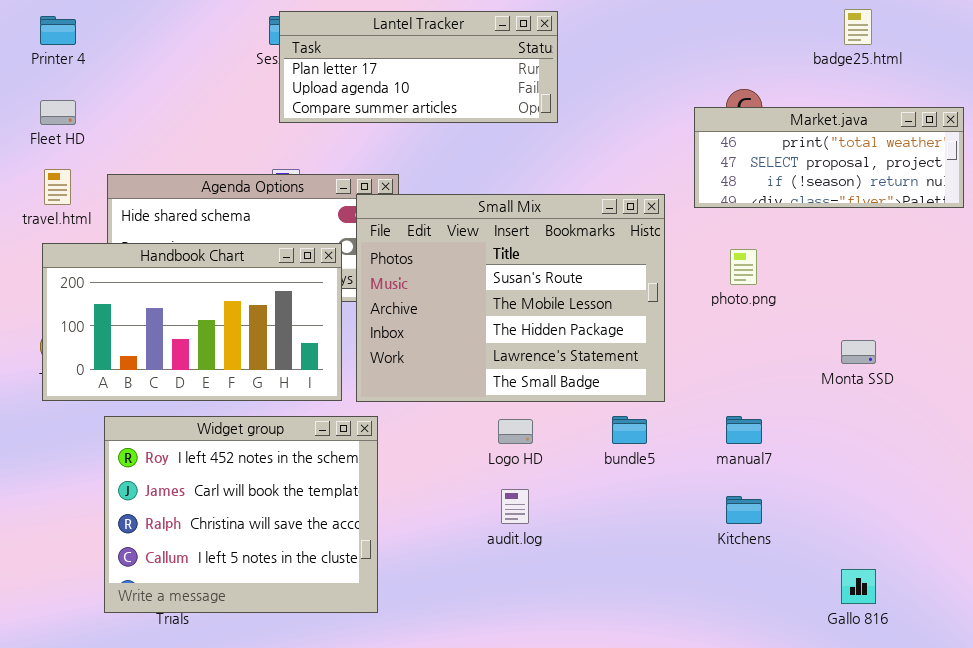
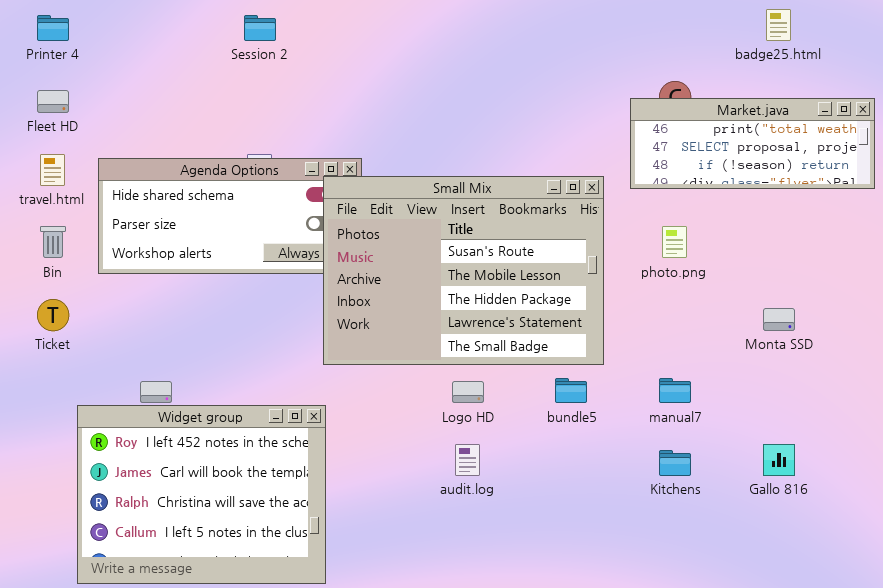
Lantel Tracker: [279,11,558,123] -> none, closed
Handbook Chart: [42,243,342,401] -> none, closed
Widget group: [104,416,378,613] -> [77,405,326,584], moved
Gallo 816: [841,569,876,604] -> [763,444,795,476], moved

